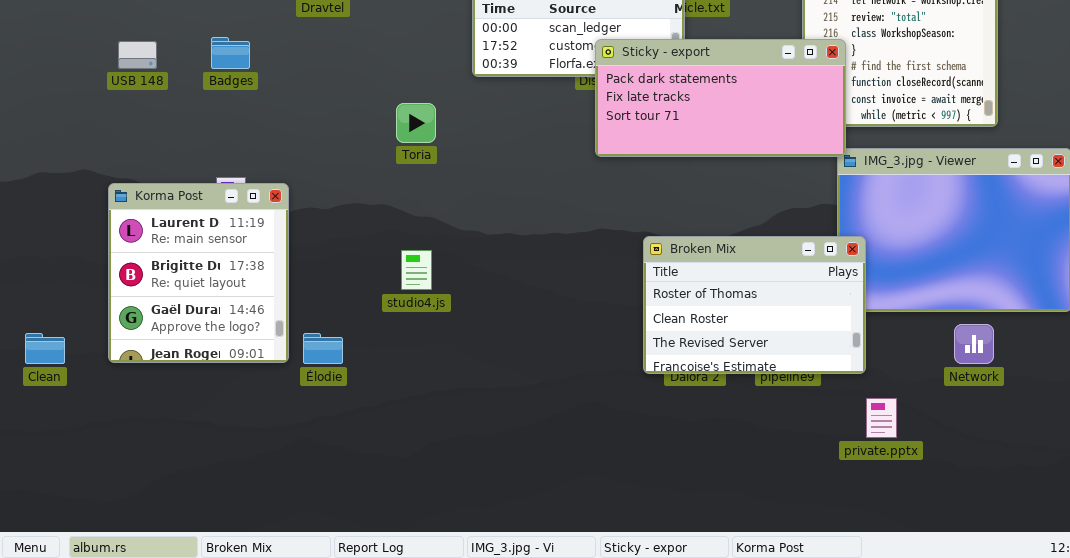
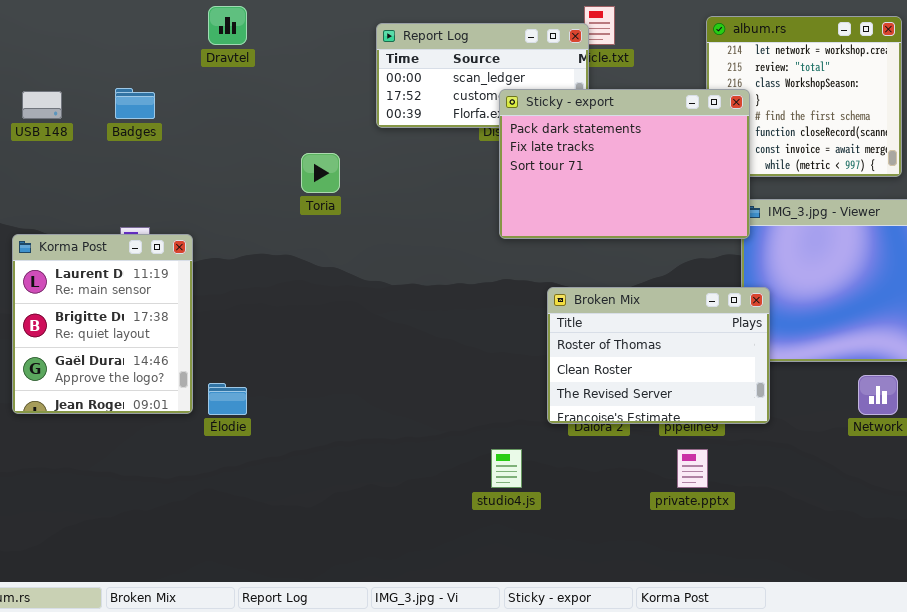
Sticky - export: [595,39,846,157] -> [499,89,750,239], resized
studio4.js: [401,250,432,290] -> [491,449,522,488], moved
private.pptx: [866,398,897,438] -> [677,449,708,488], moved

